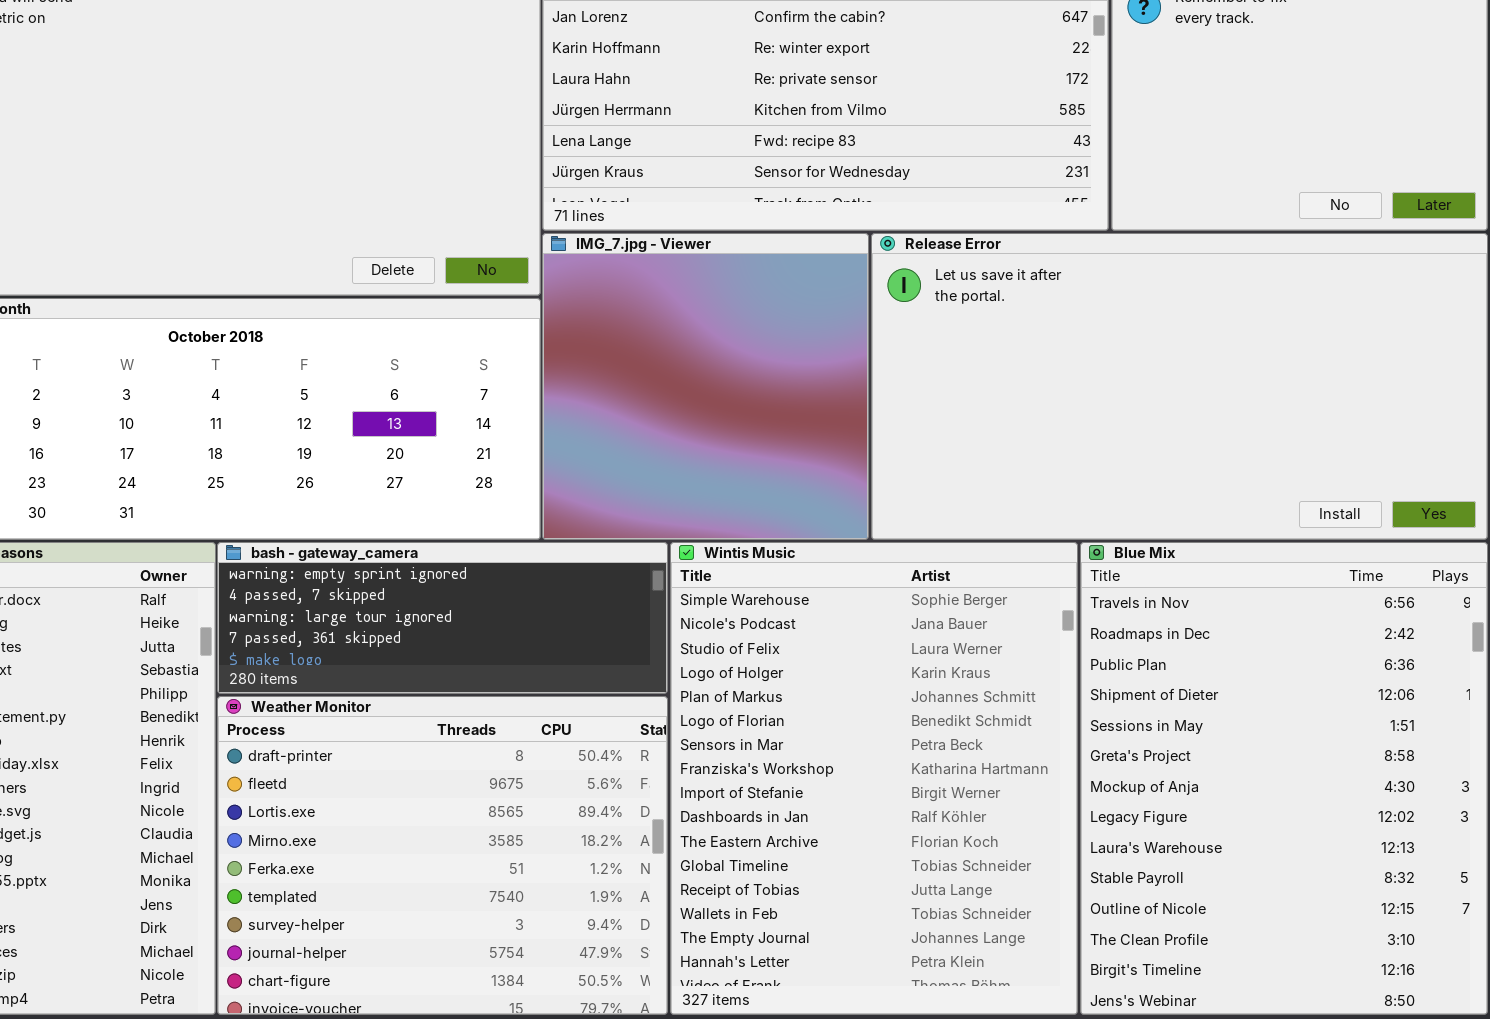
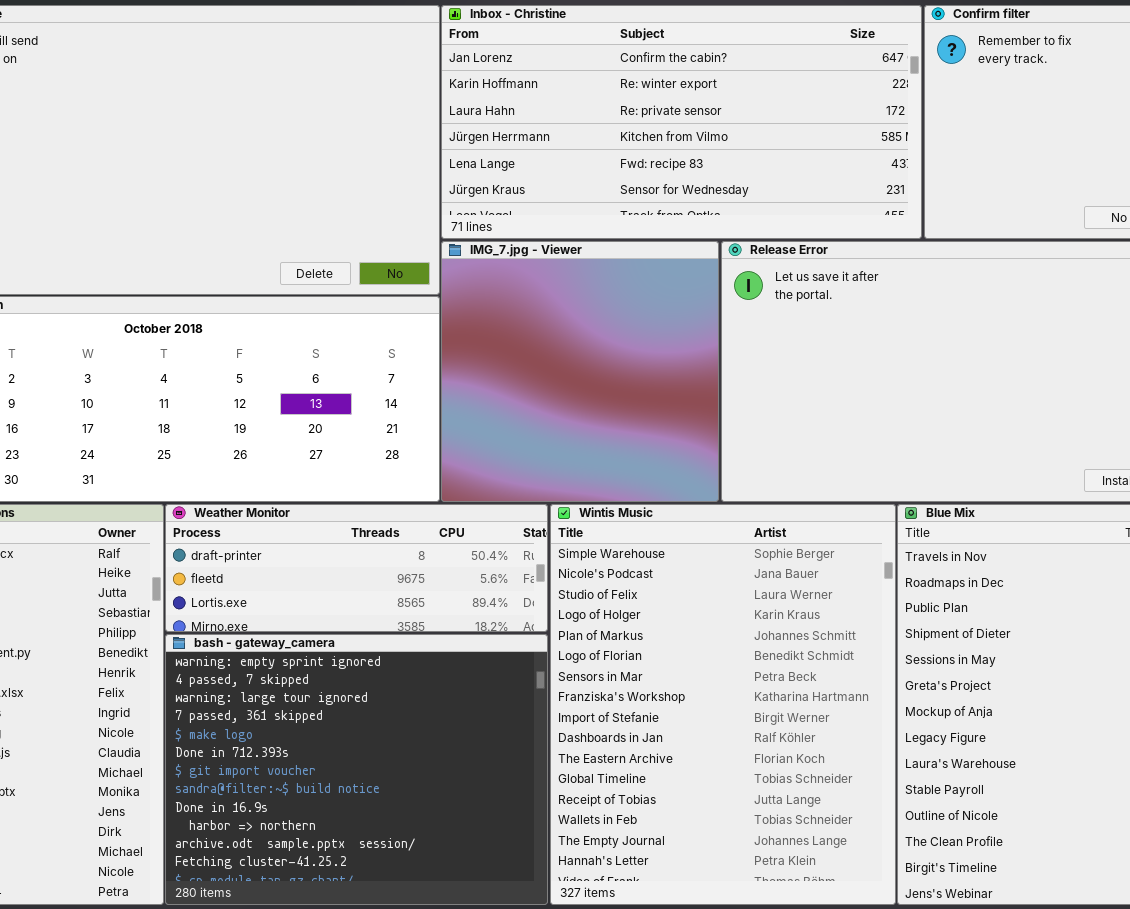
bash - gateway_camera: [217,542,668,694] -> [165,634,548,905], moved, resized
Weather Monitor: [217,696,668,1015] -> [165,504,548,632], moved, resized

